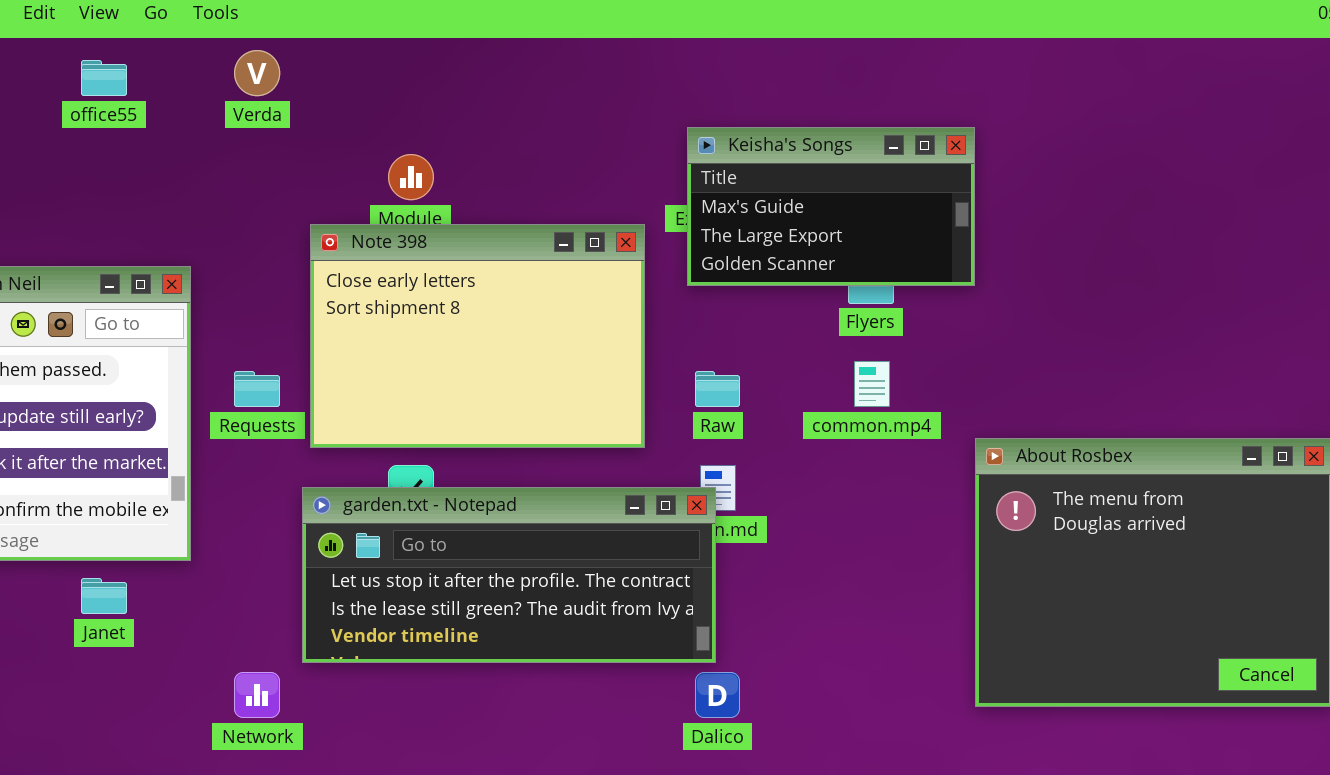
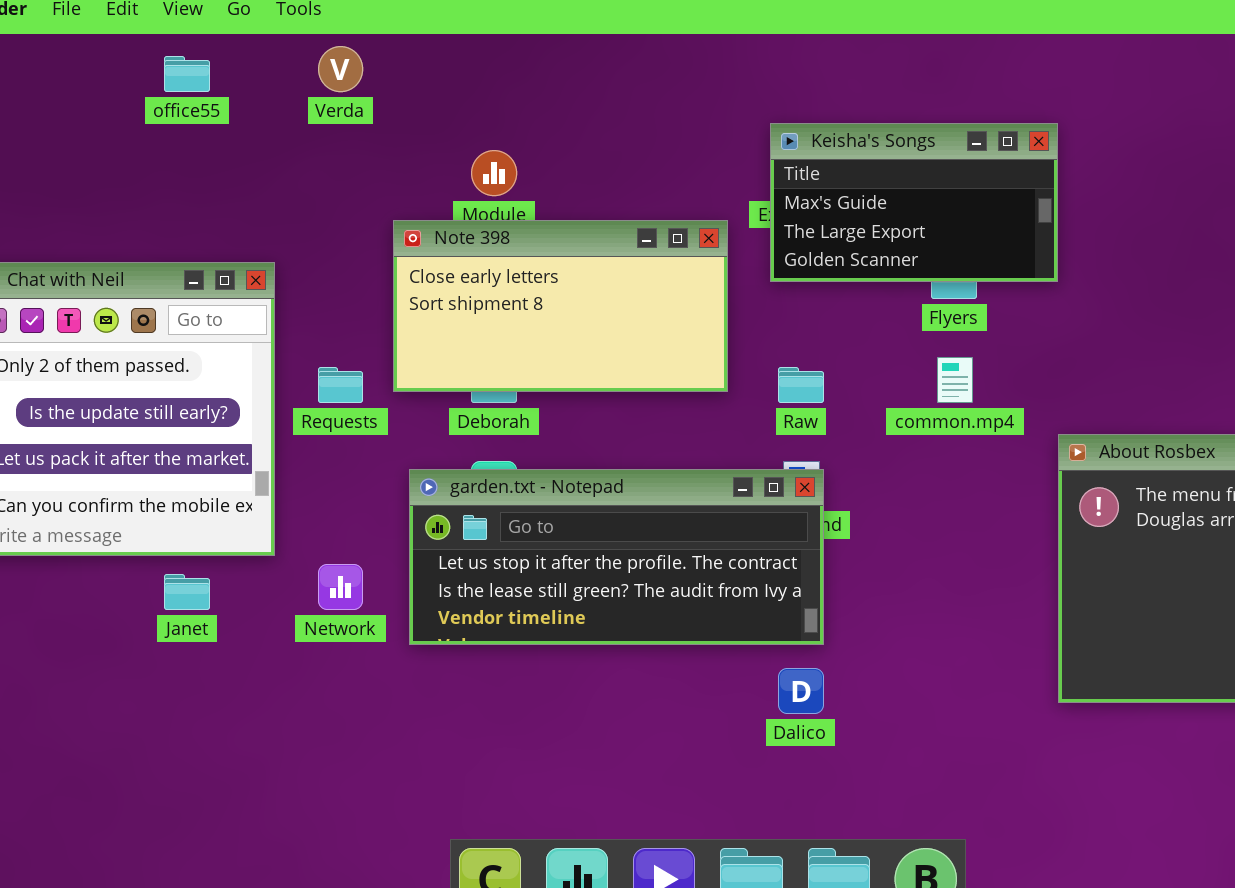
Note 398: [310,224,645,448] -> [393,220,728,392], resized
garden.txt - Notepad: [302,487,716,663] -> [409,469,824,645], moved
Network: [234,672,280,718] -> [318,564,363,610], moved

